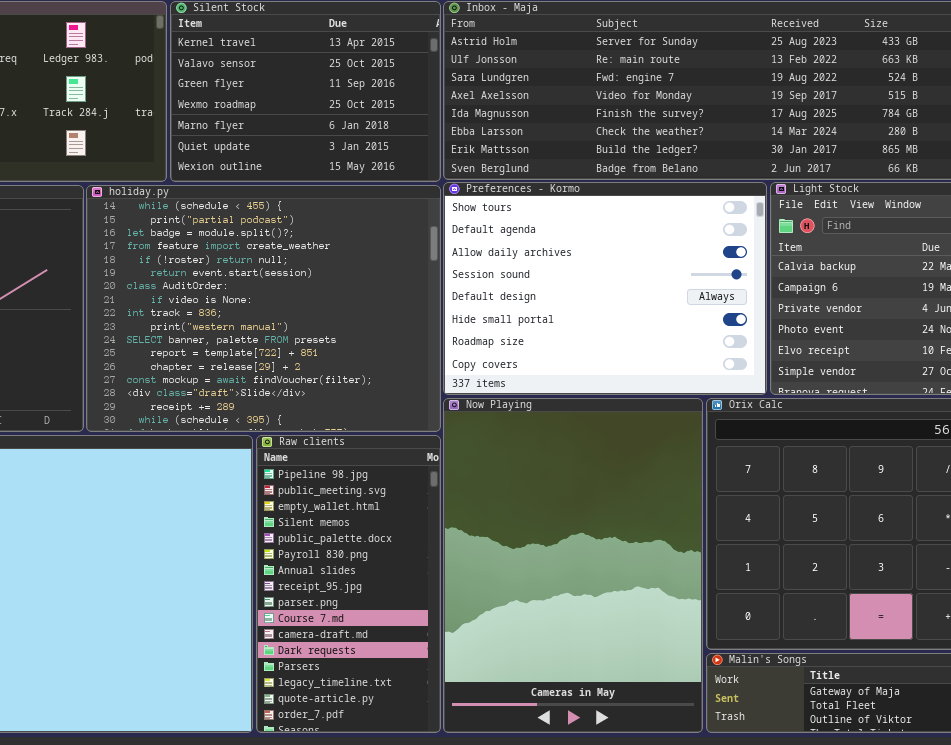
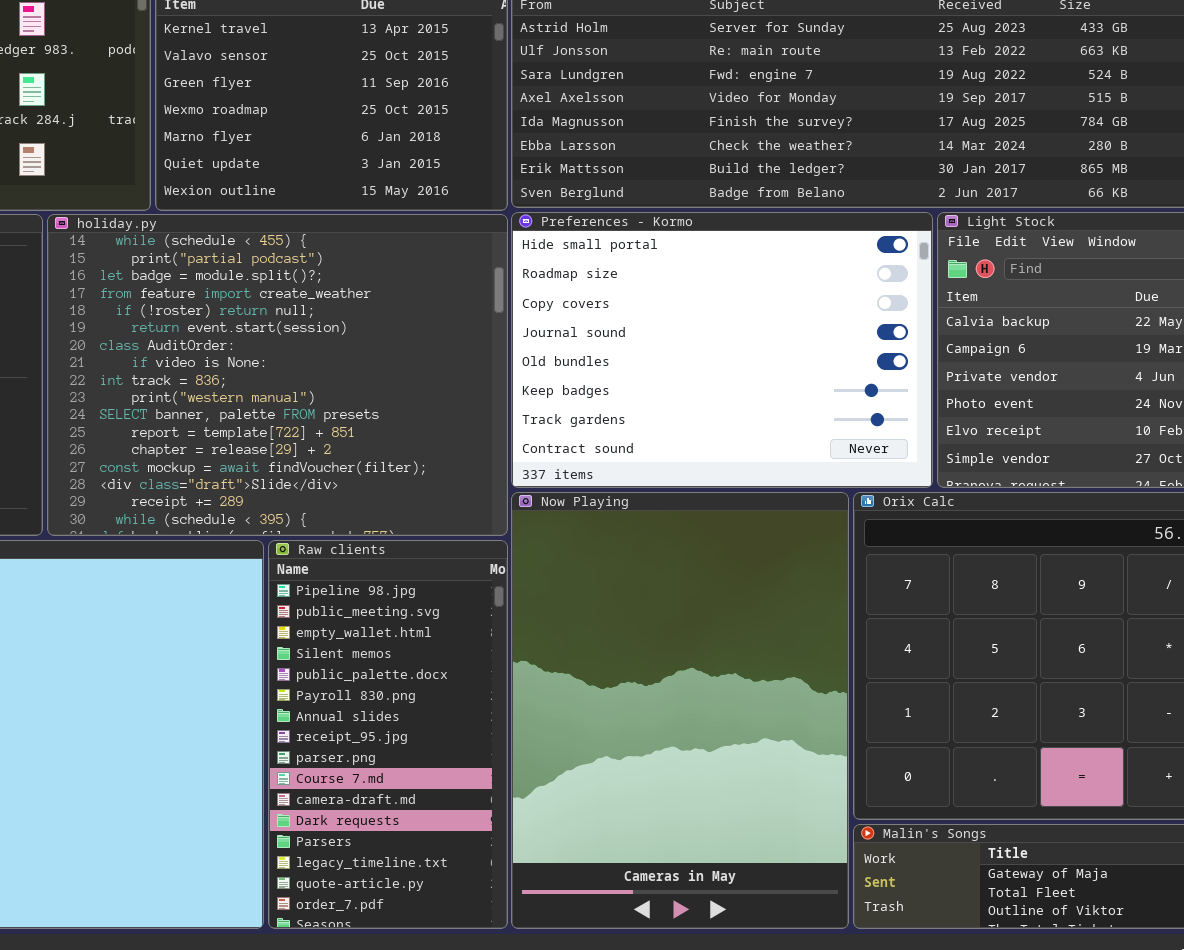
Preferences - Kormo: [443,182,767,395] -> [511,212,933,488], scrolled down 5 rows

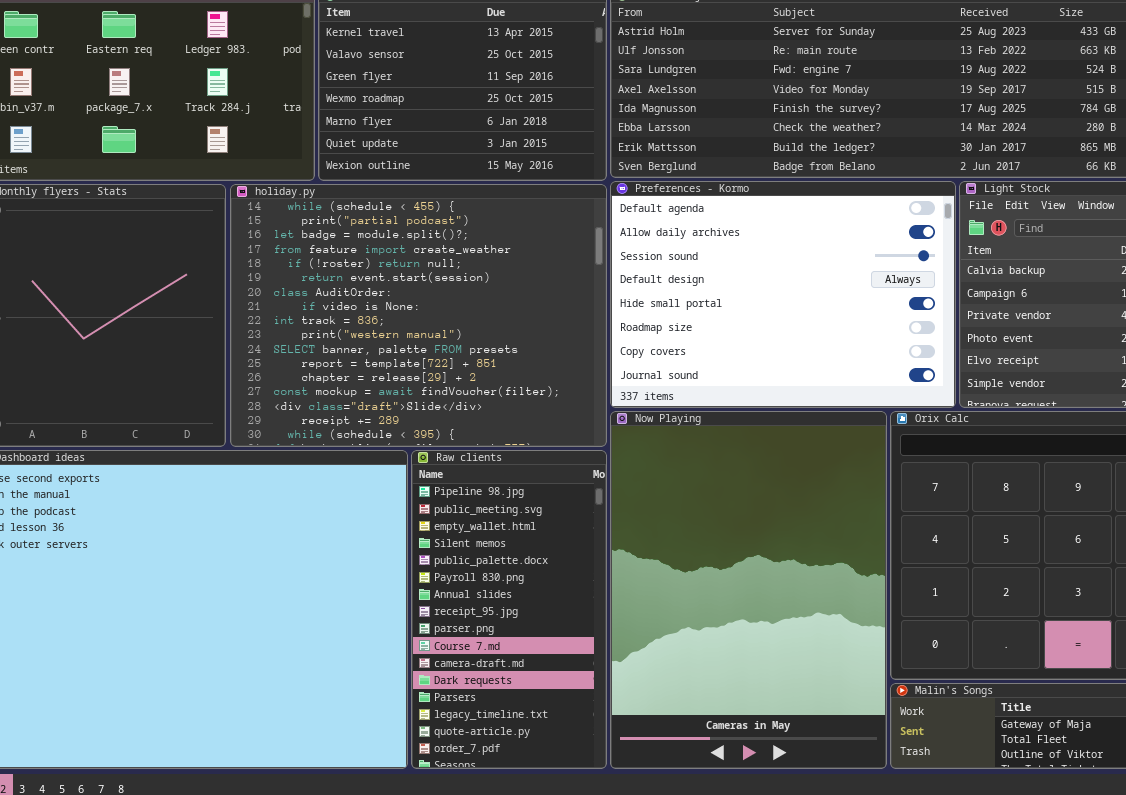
Preferences - Kormo: [511,212,933,488] -> [610,181,956,408], scrolled up 4 rows

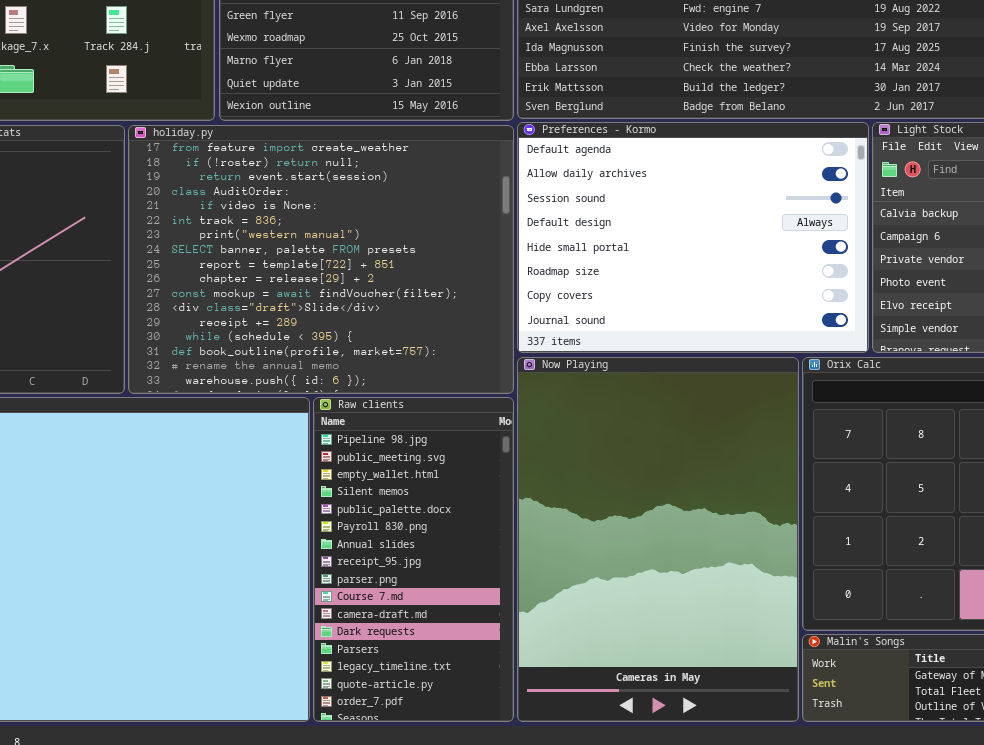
holiday.py: [230,184,607,447] -> [128,125,514,394], scrolled down 3 rows

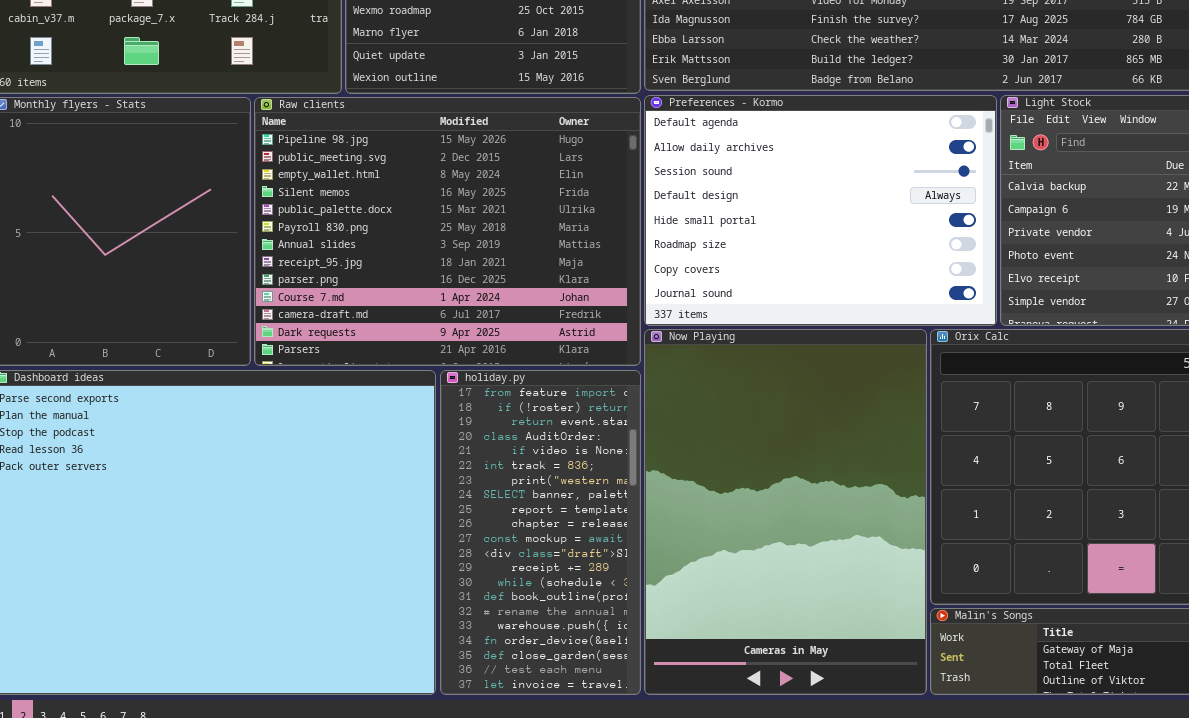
holiday.py: [128,125,514,394] -> [440,370,641,695], moved, resized
Raw clients: [313,397,514,722] -> [254,97,641,366], moved, resized

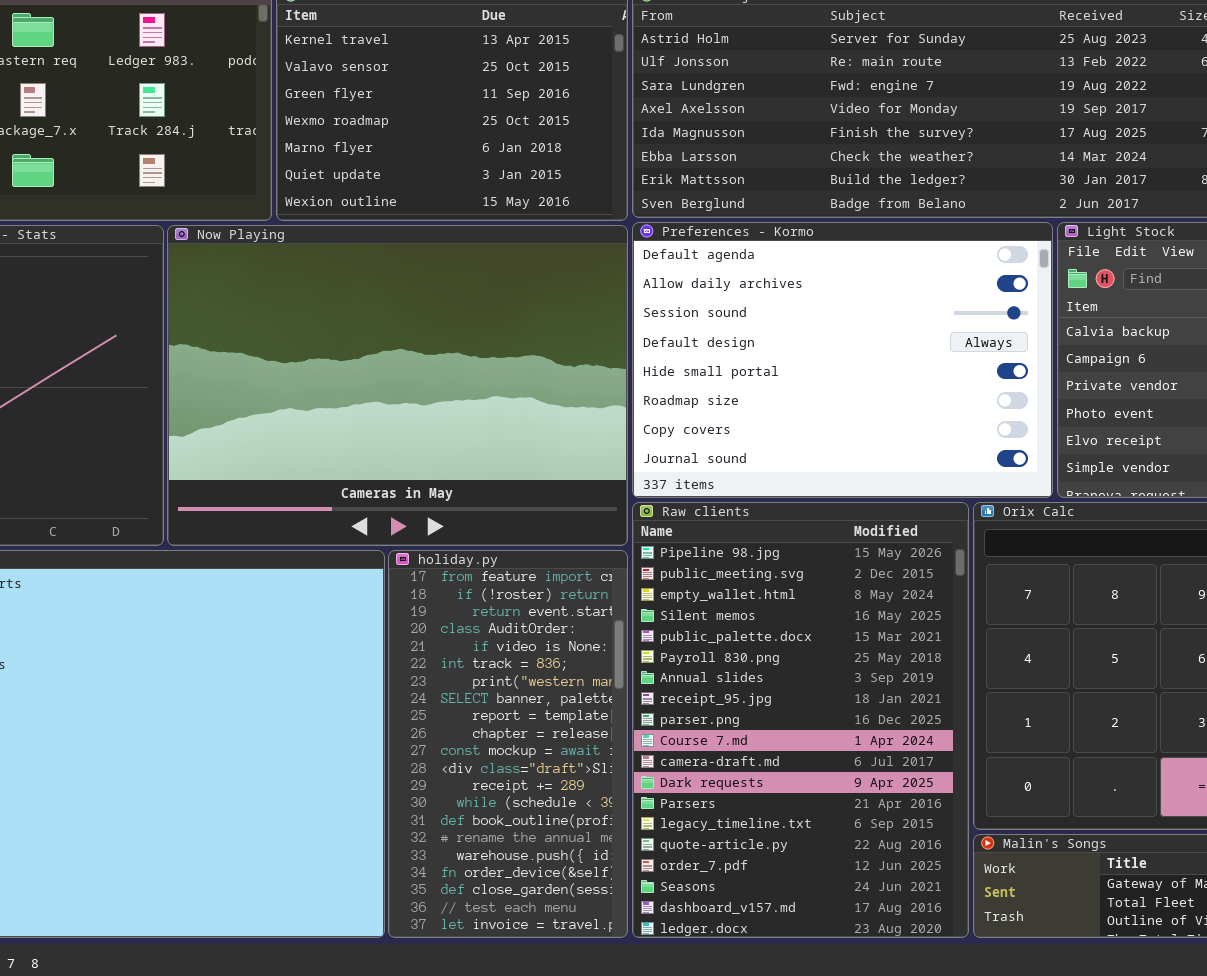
Raw clients: [254,97,641,366] -> [632,502,969,938], moved, resized
Now Playing: [644,329,927,695] -> [167,225,628,546], moved, resized

